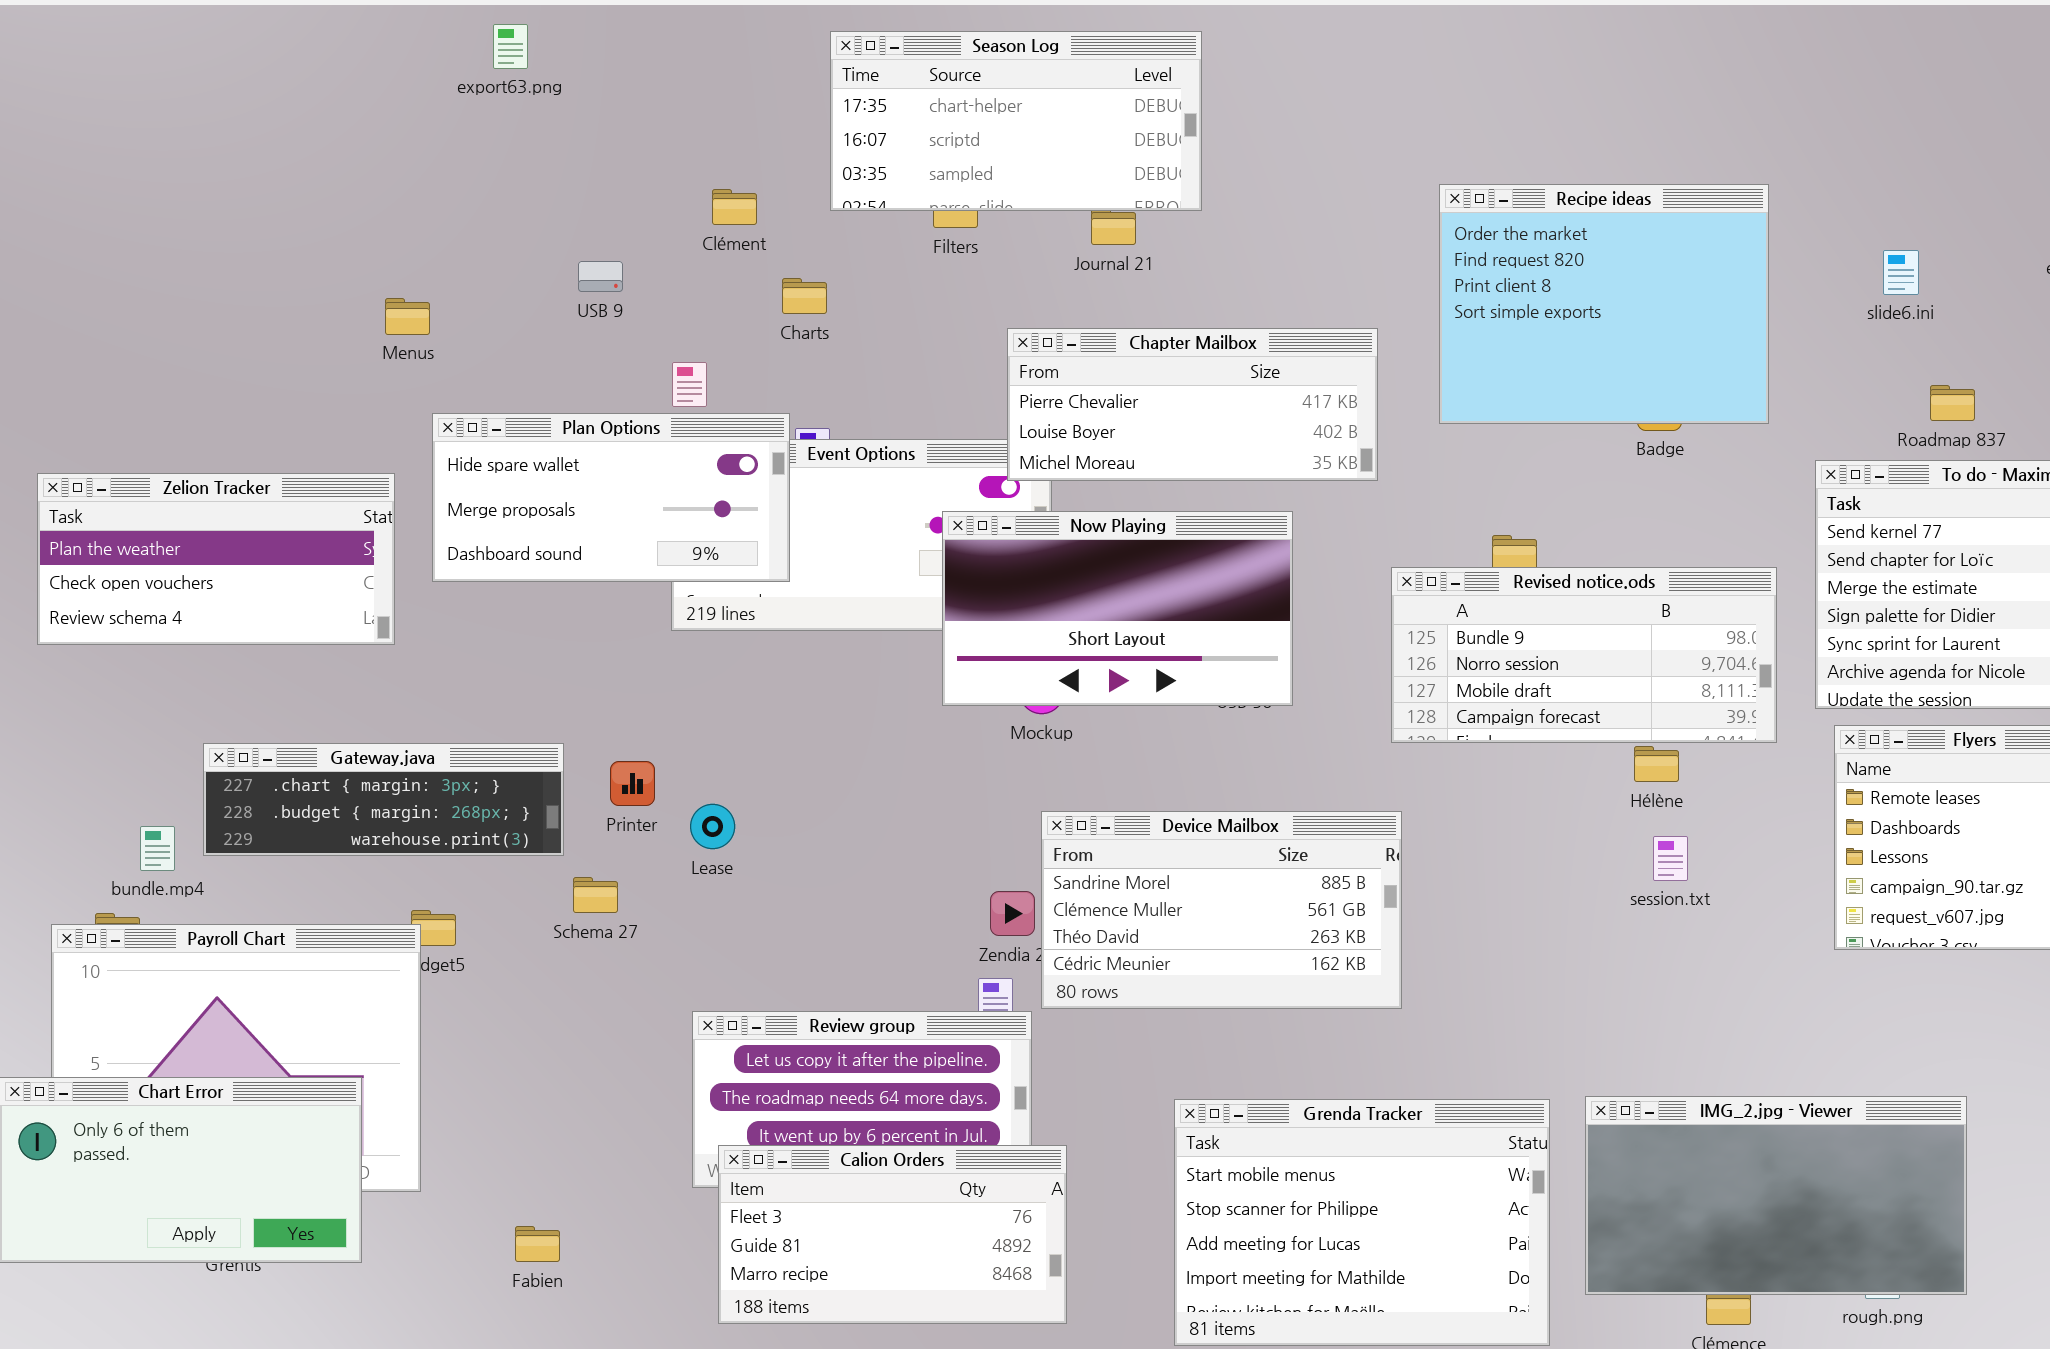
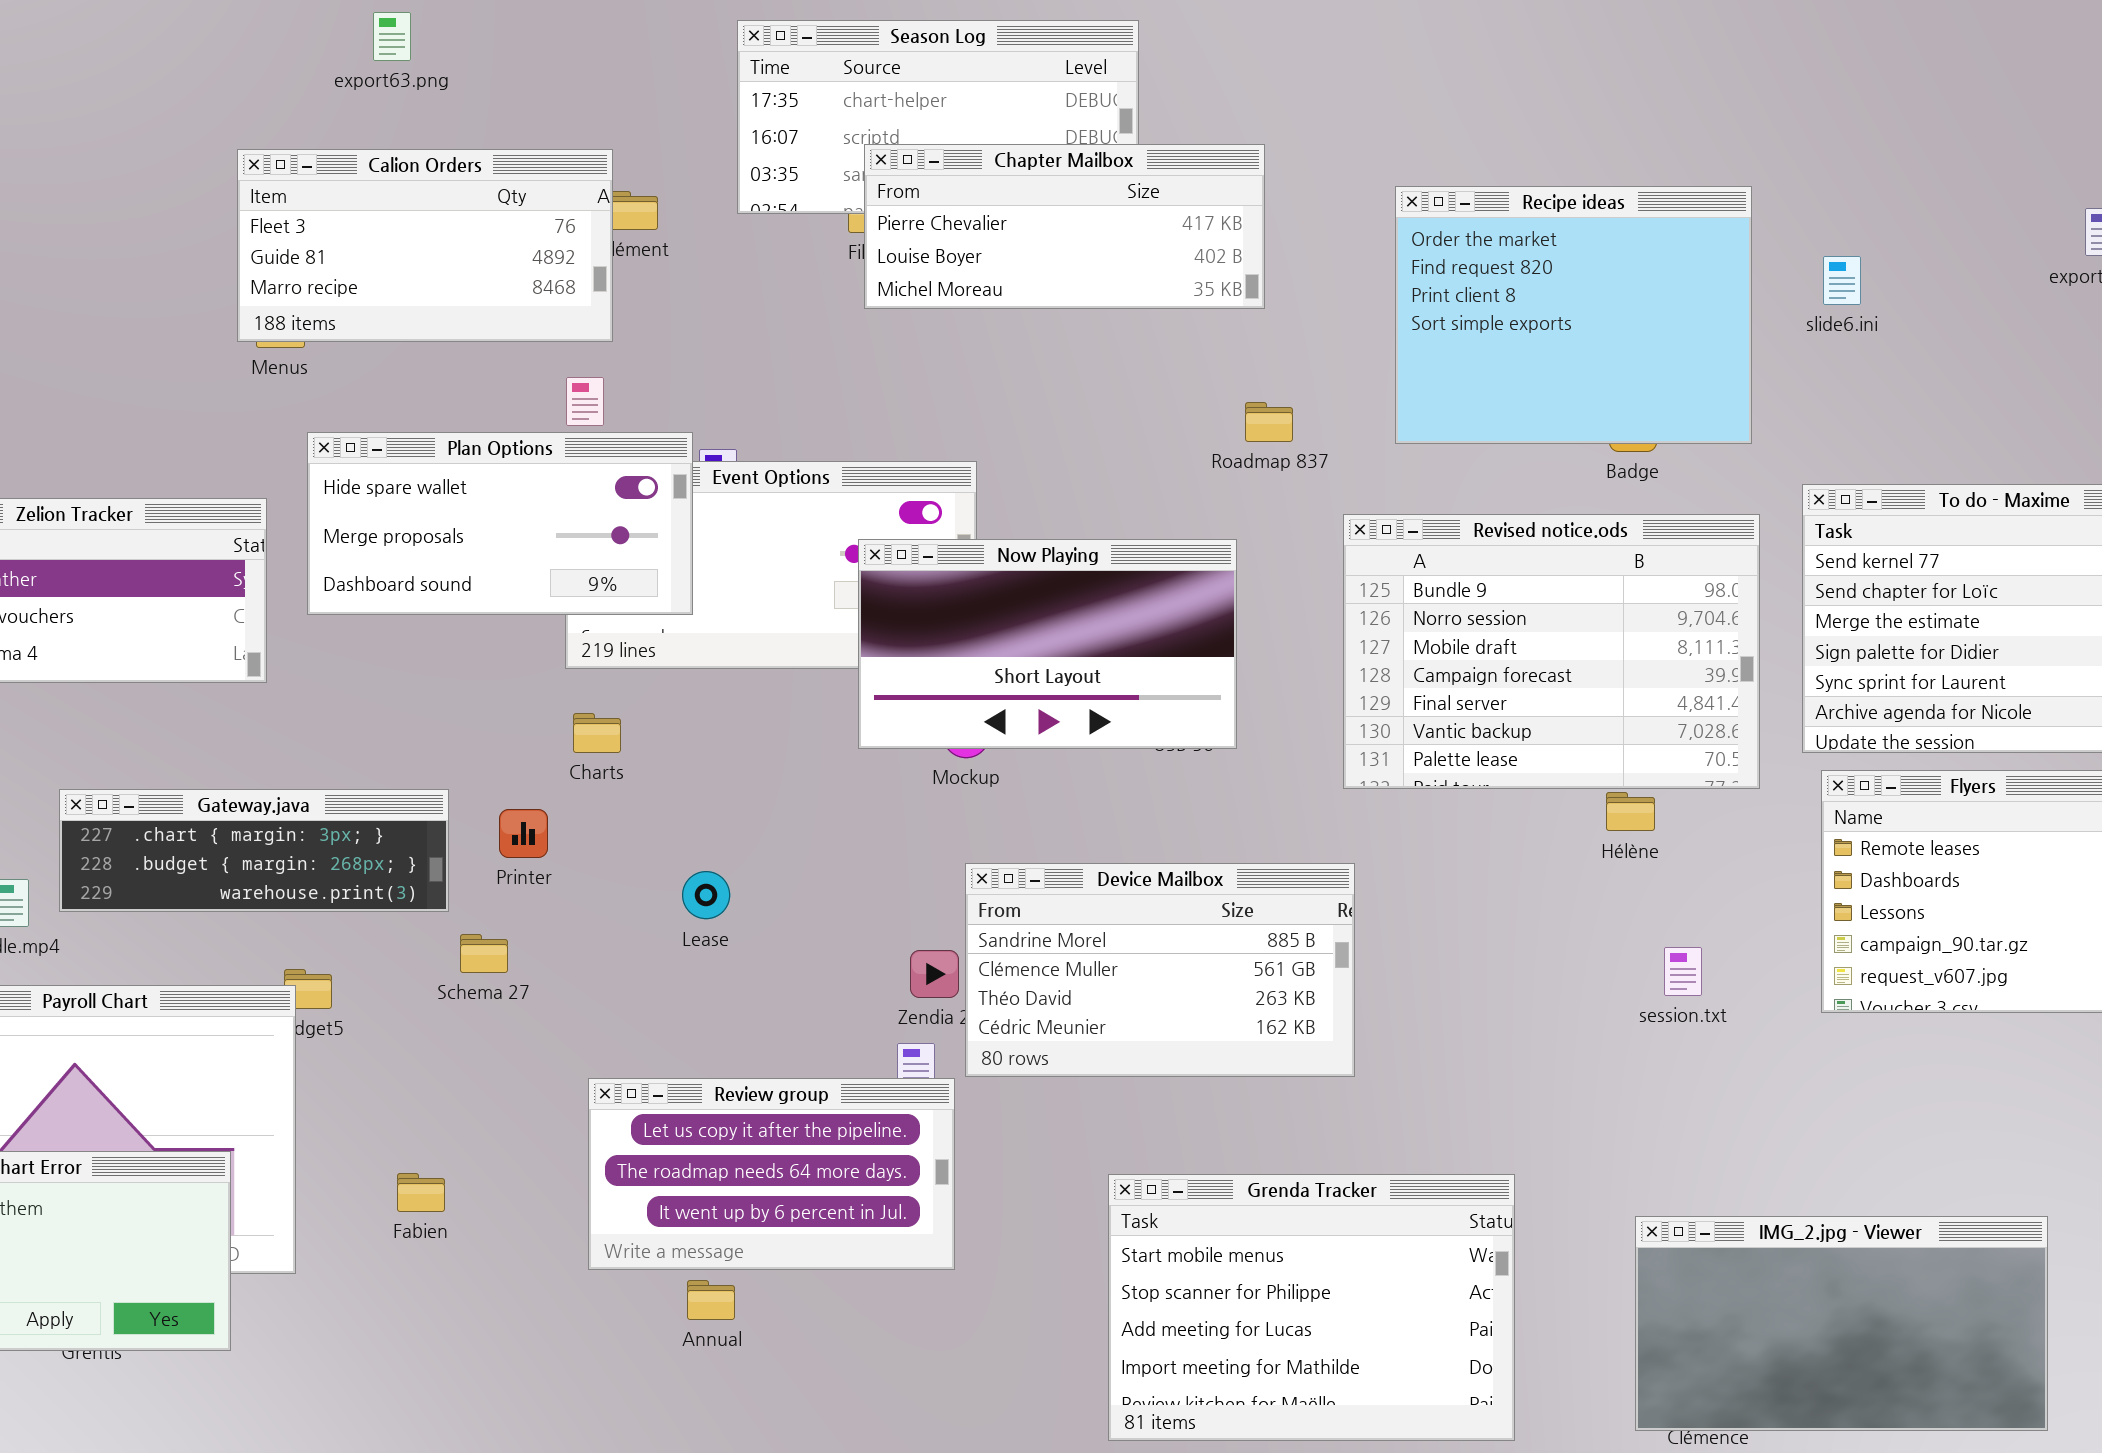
slide6.ini: [1883,250,1919,295] -> [1823,256,1861,305], moved
Charts: [782,278,827,314] -> [573,713,621,753], moved
Chapter Mailbox: [1007,328,1378,481] -> [864,144,1265,309], moved
Roadmap 837: [1930,385,1975,421] -> [1245,402,1293,442], moved
Revised notice.ods: [1391,567,1777,743] -> [1343,514,1760,789], resized
Lease: [690,804,735,849] -> [682,871,730,919], moved
session.txt: [1653,836,1688,881] -> [1664,947,1702,996], moved
IMG_2.jpg - Viewer: [1585,1096,1967,1295] -> [1635,1216,2048,1431], moved
Calion Orders: [718,1145,1067,1324] -> [237,149,613,342], moved
Fabien: [515,1226,560,1262] -> [397,1173,445,1212], moved

